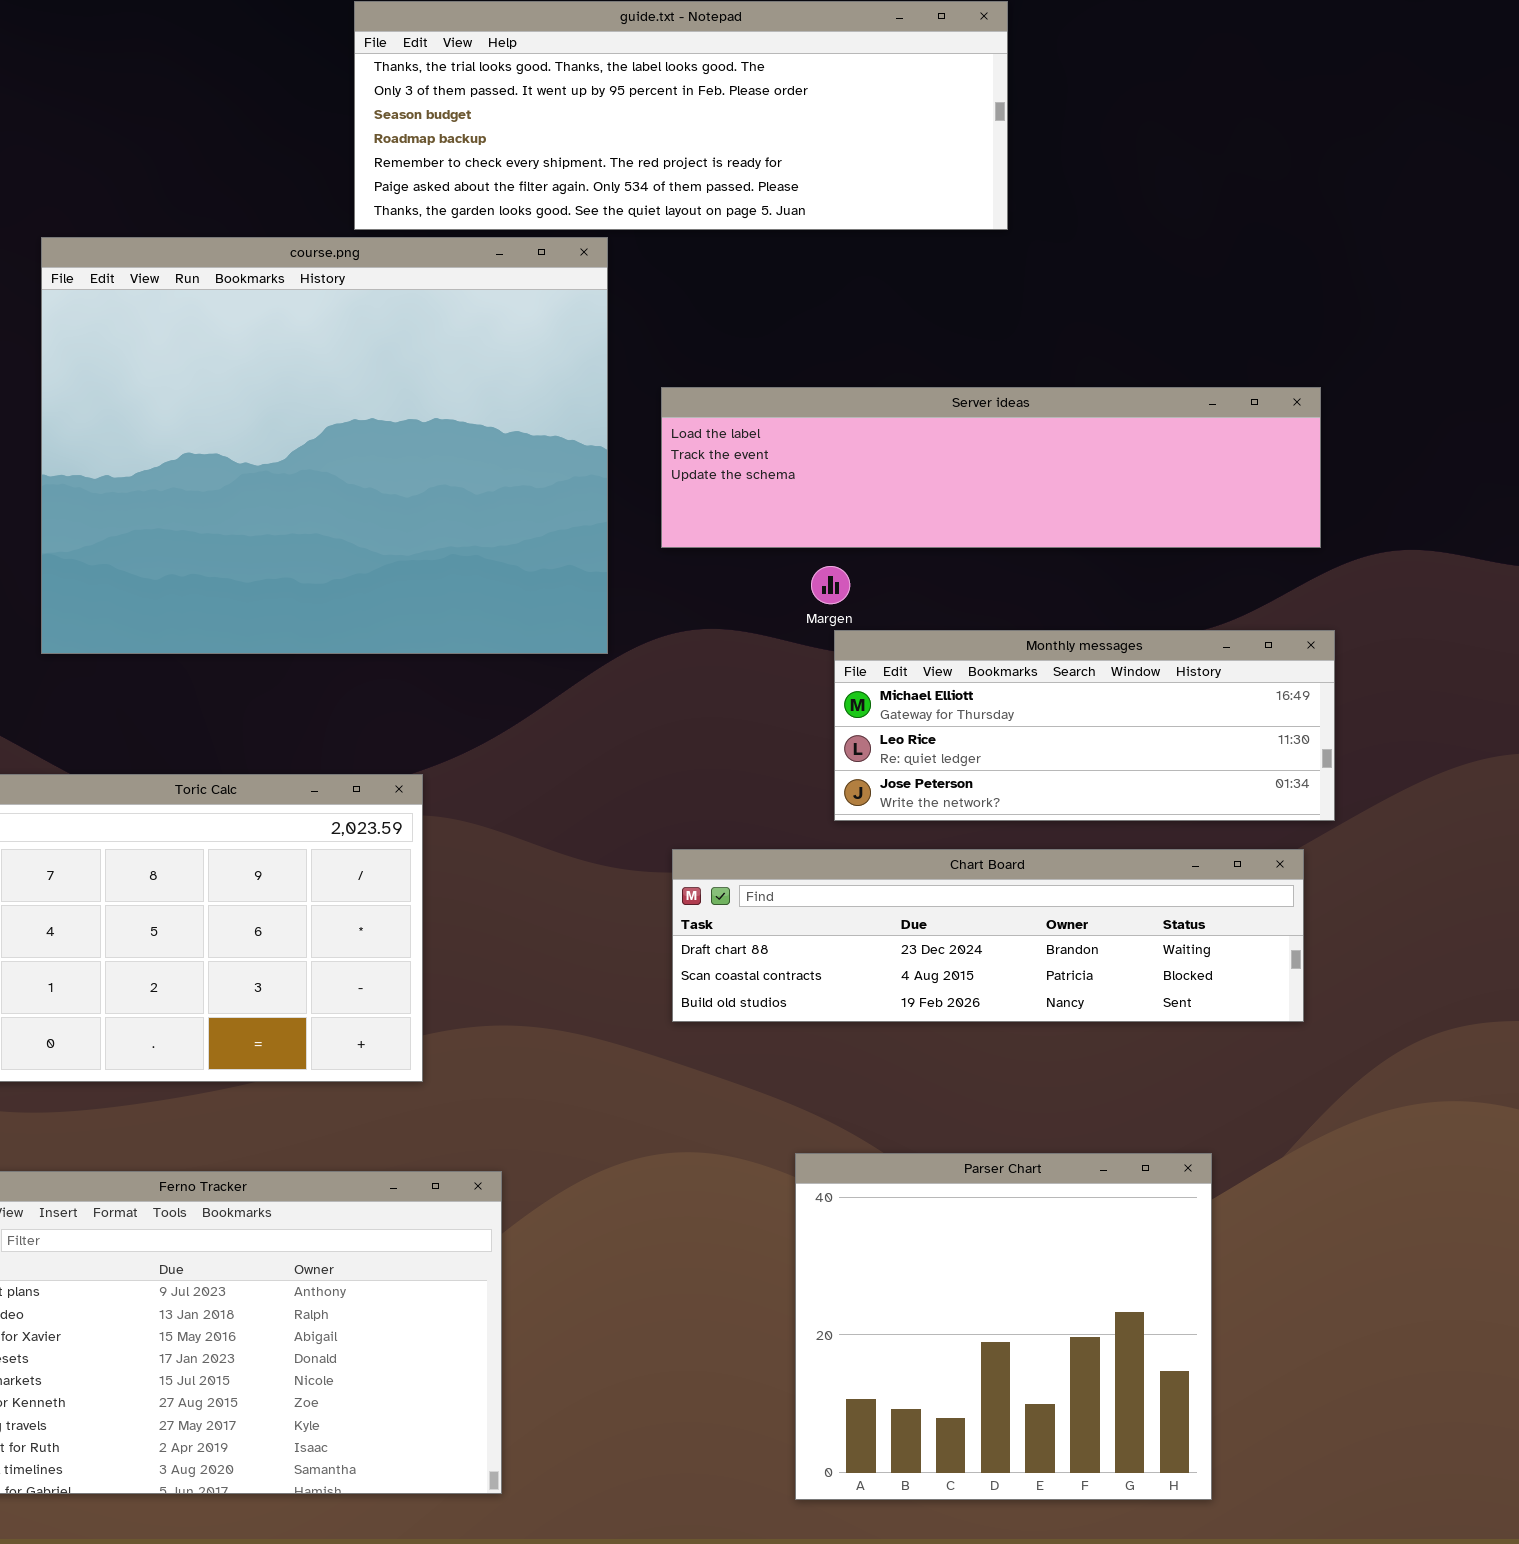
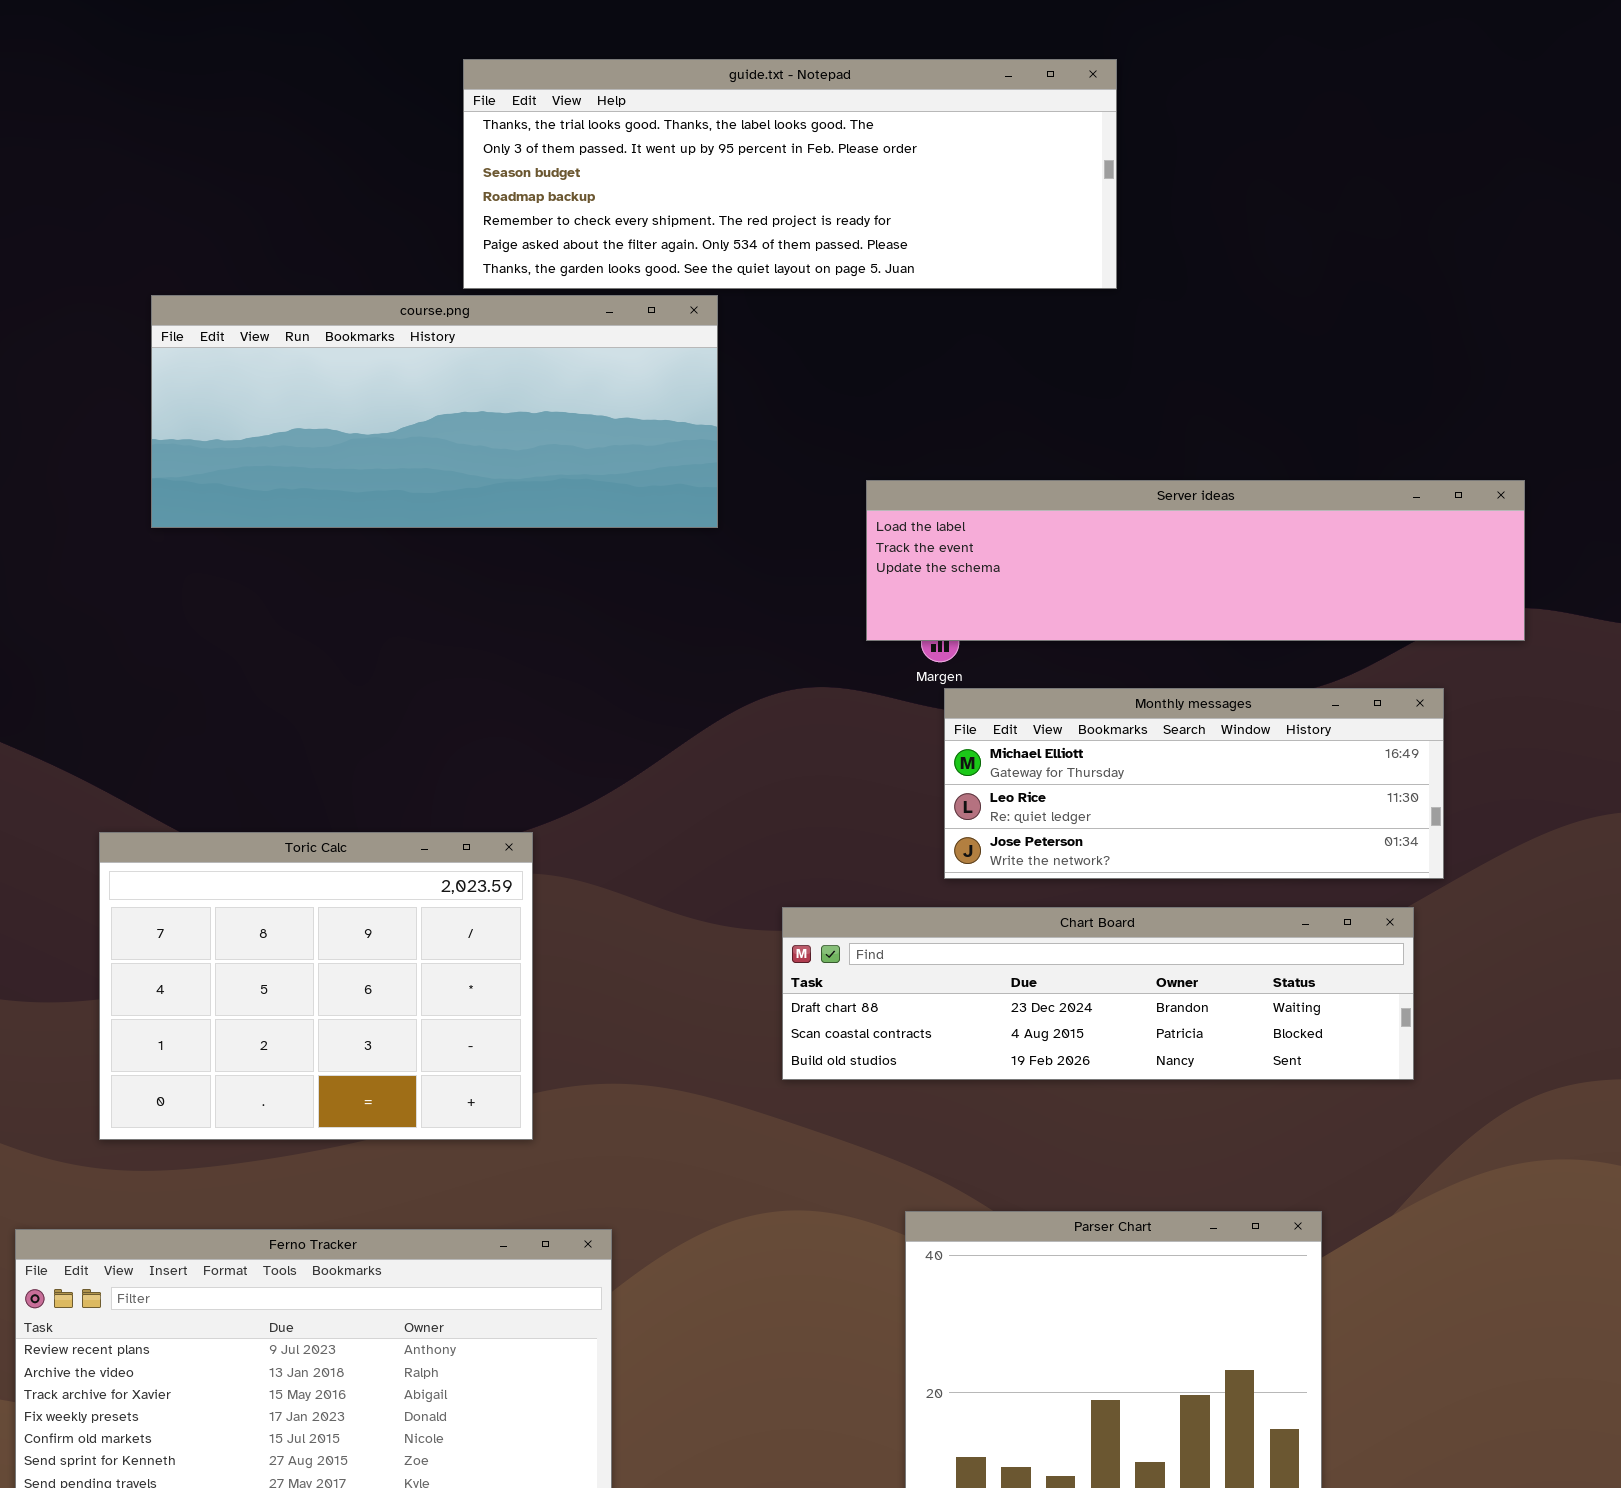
course.png: [41,237,608,654] -> [151,295,718,528], resized
Server ideas: [661,387,1321,548] -> [866,480,1525,641], moved

